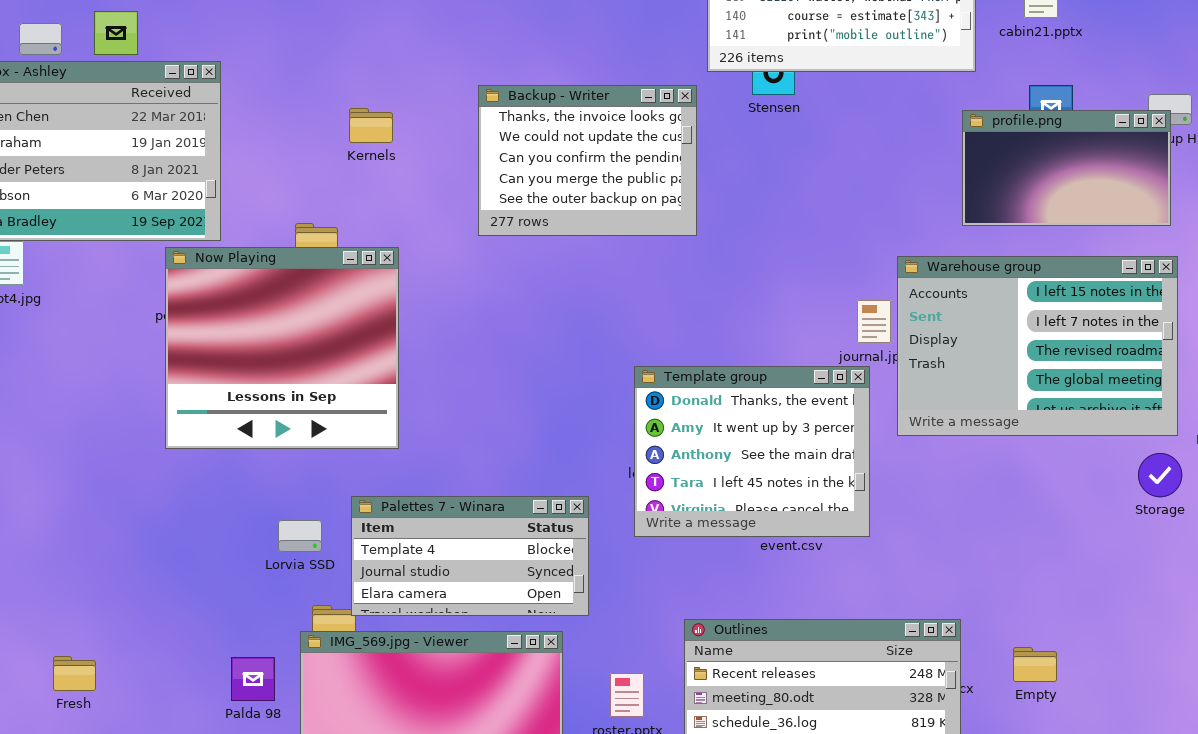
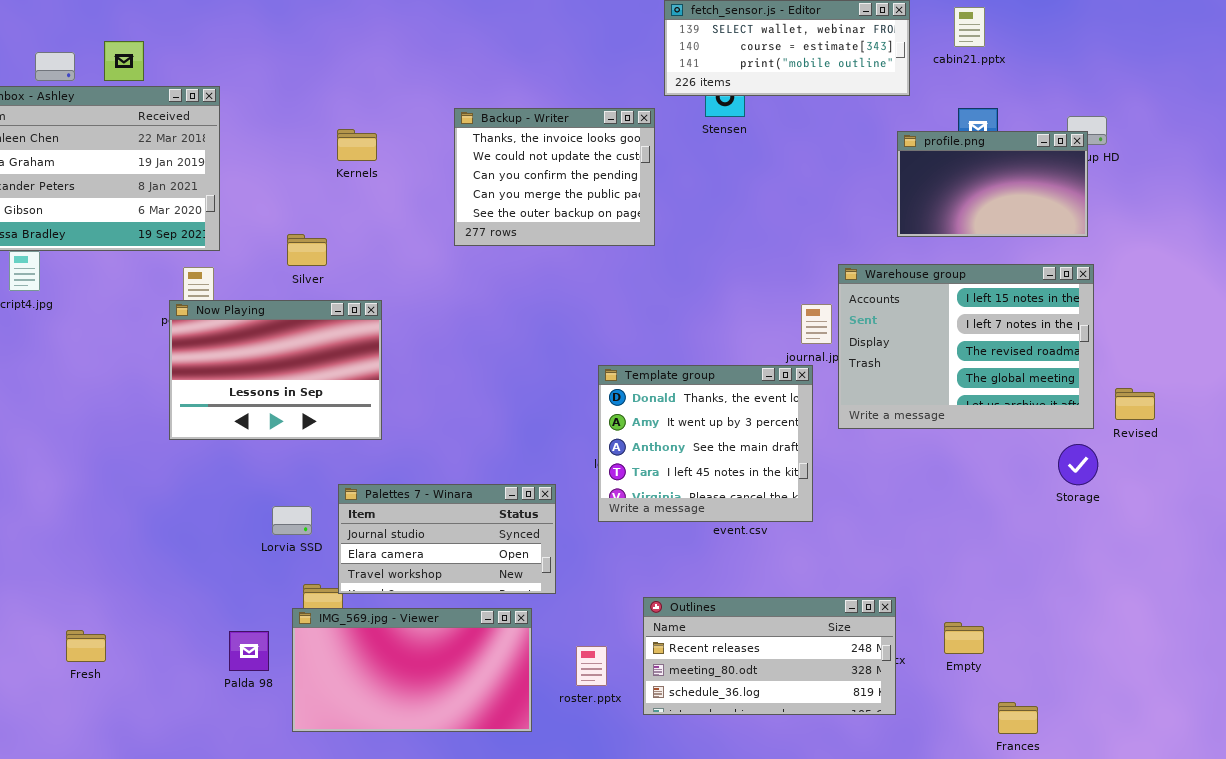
Now Playing: [165,247,399,449] -> [169,300,382,440], resized
Palettes 7 - Winara: [351,496,589,616] -> [338,484,556,594], scrolled down 1 row

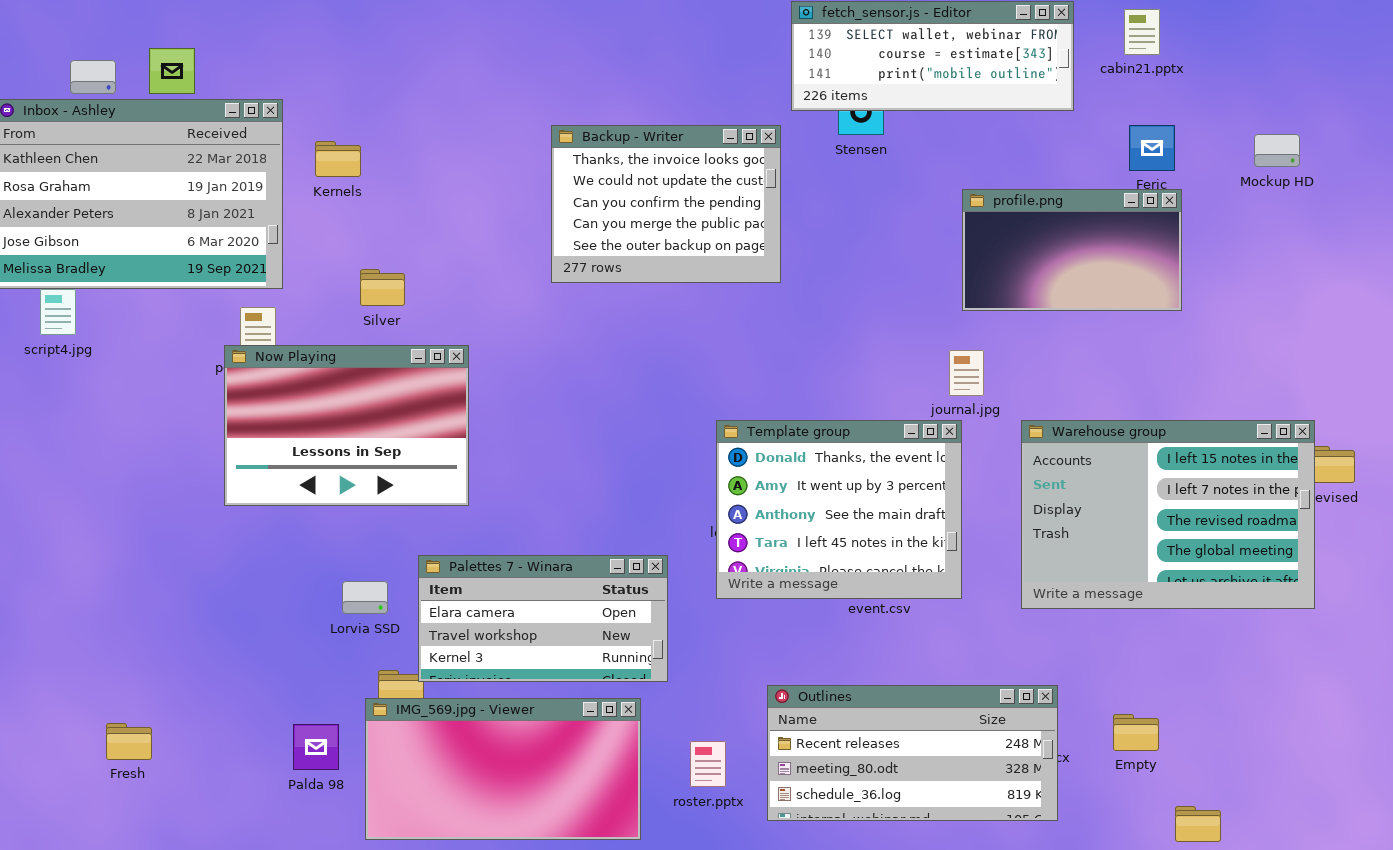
Kernels: [337,129,377,161] -> [315,141,361,177], moved
profile.png: [897,131,1088,237] -> [962,189,1182,311], moved
Warehouse group: [838,264,1094,429] -> [1021,420,1315,609], moved
Palettes 7 - Winara: [338,484,556,594] -> [418,555,668,682], scrolled down 1 row

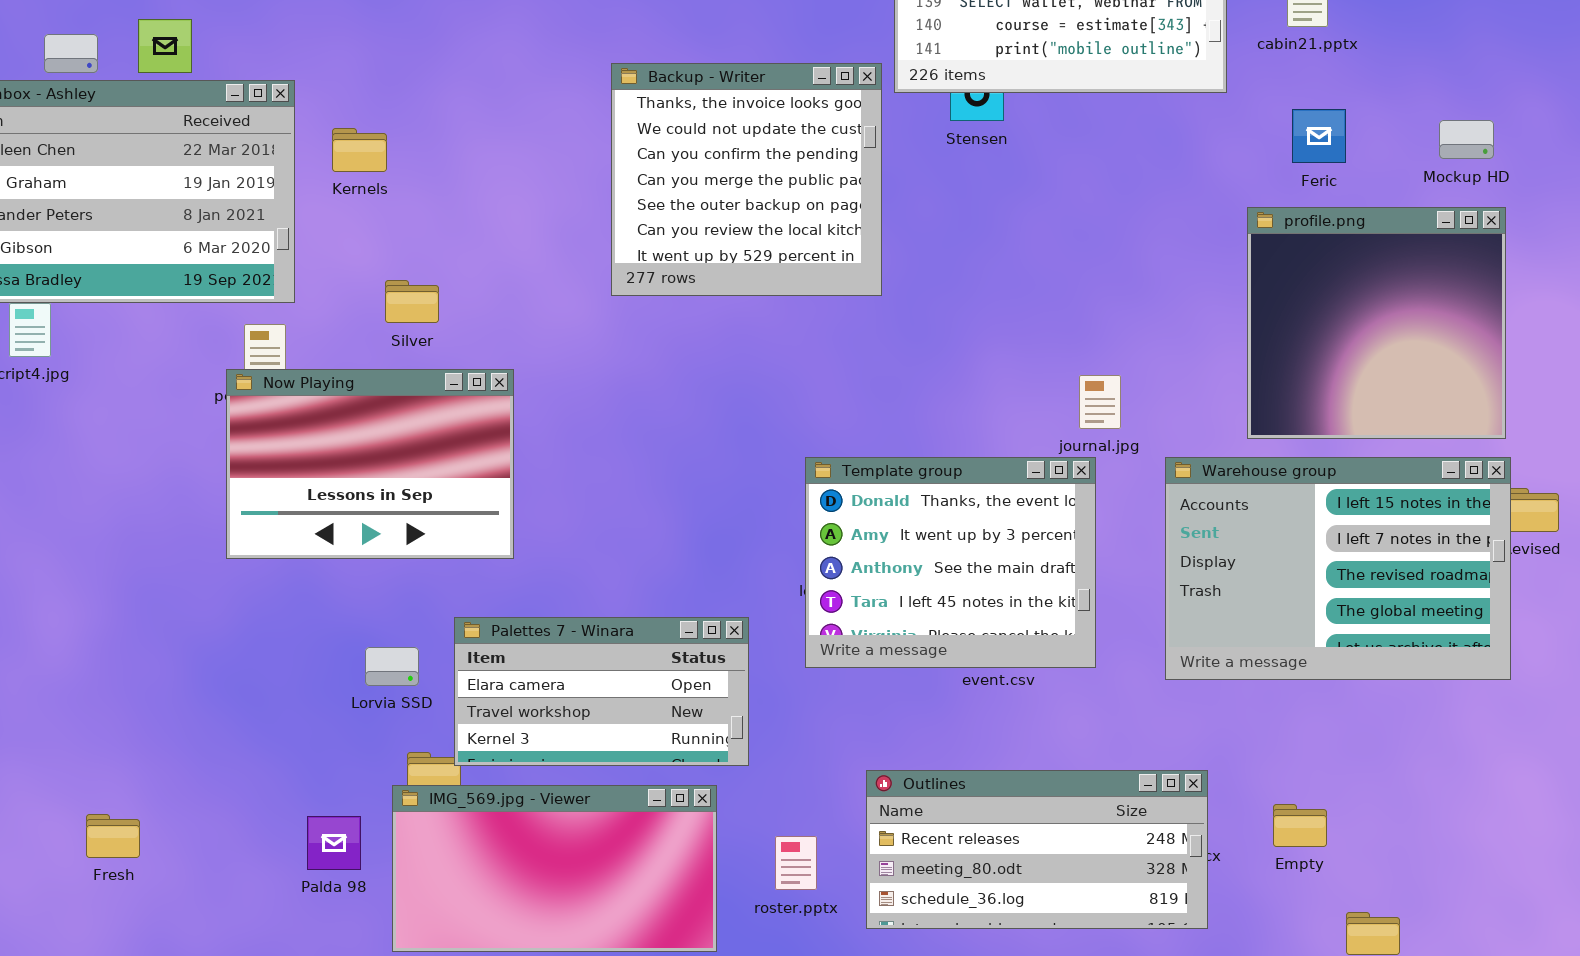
Backup - Writer: [551,125,781,283] -> [611,63,882,296], resized
profile.png: [962,189,1182,311] -> [1247,207,1506,439], moved, resized

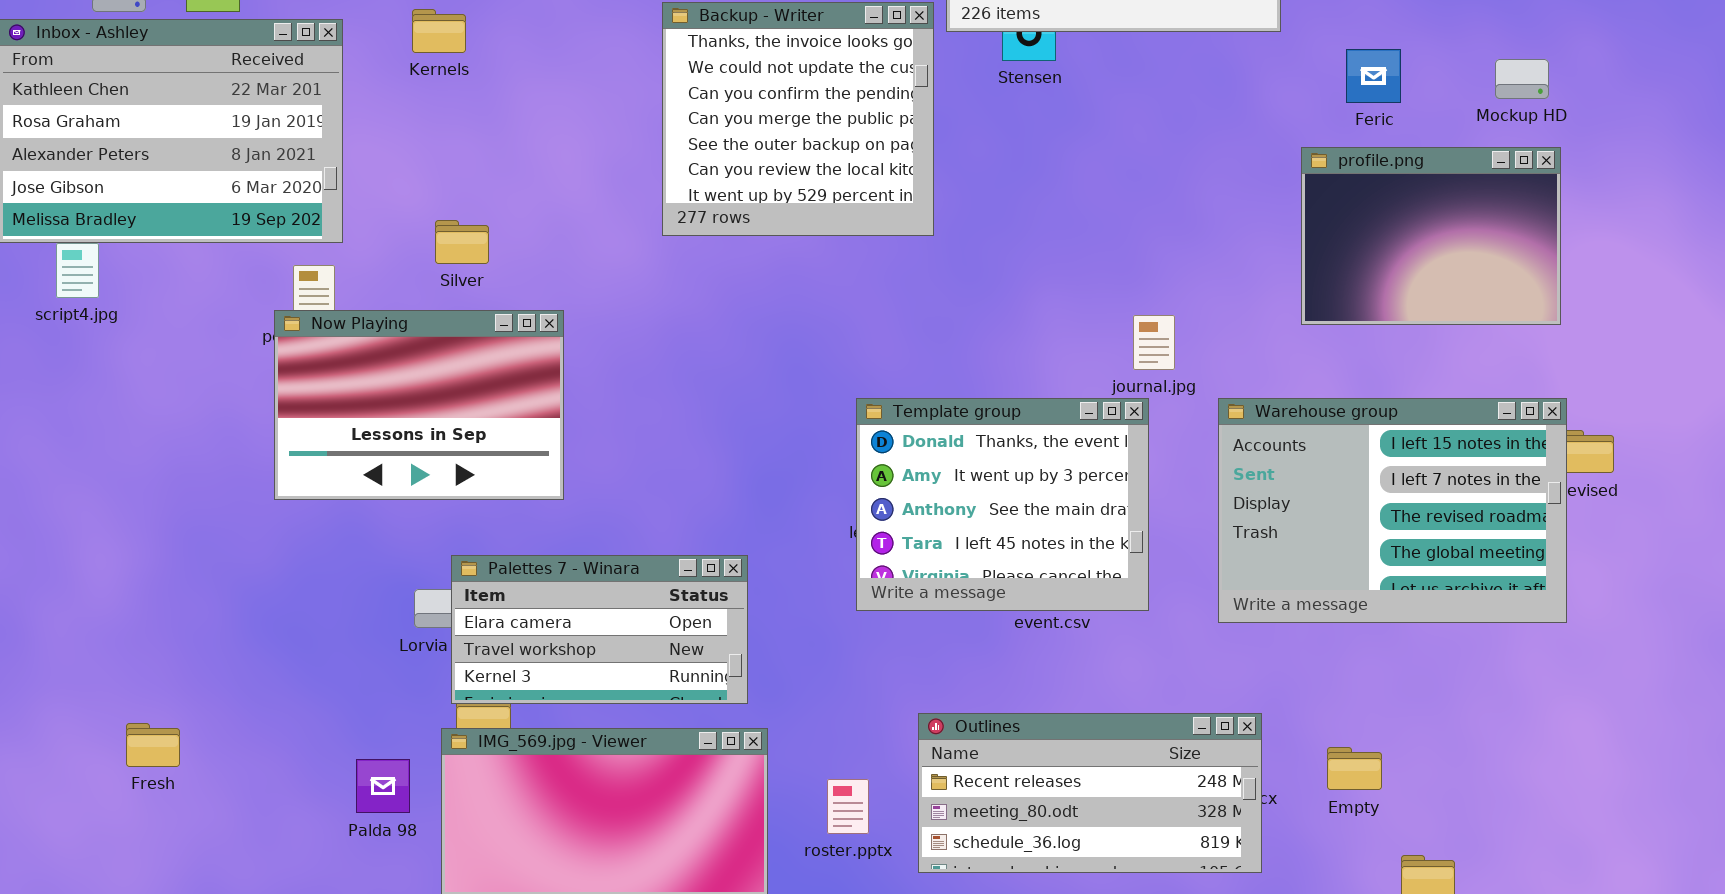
Kernels: [332,128,387,172] -> [412,9,466,53], moved
profile.png: [1247,207,1506,439] -> [1301,147,1561,325], resized
Palettes 7 - Winara: [454,617,749,766] -> [451,555,748,704], moved
Fresh: [86,814,140,858] -> [126,723,180,767], moved

